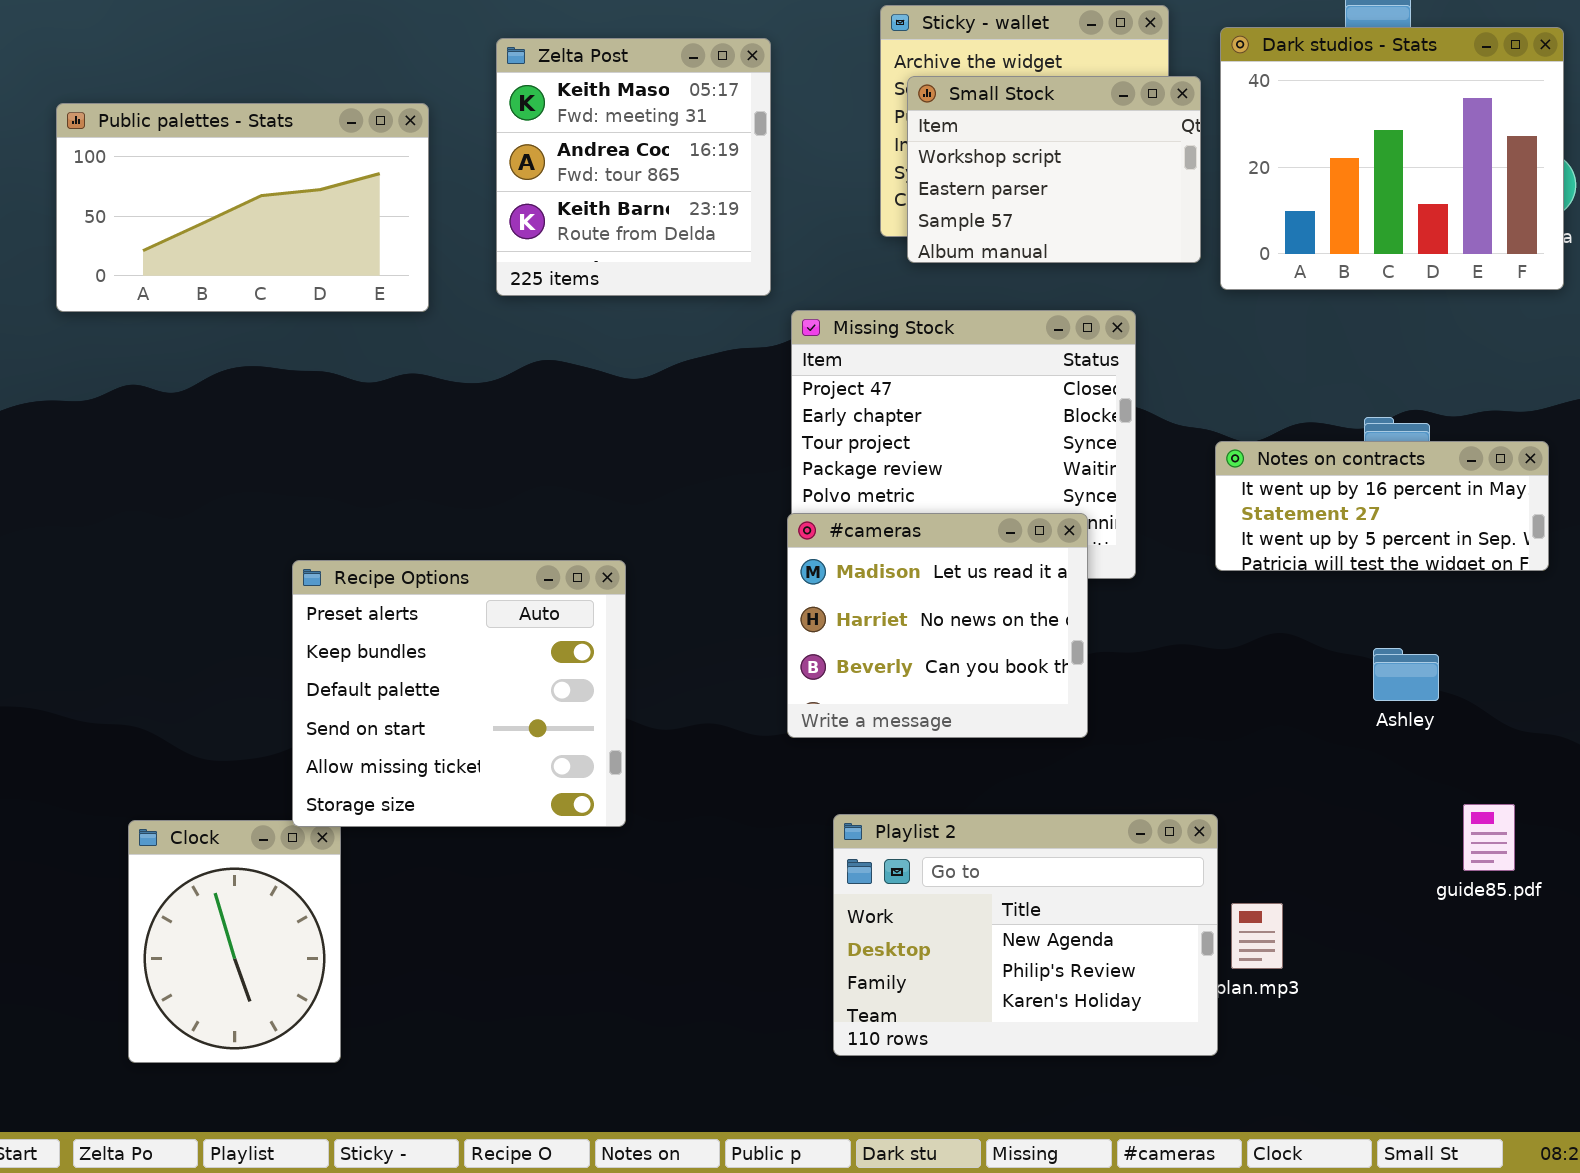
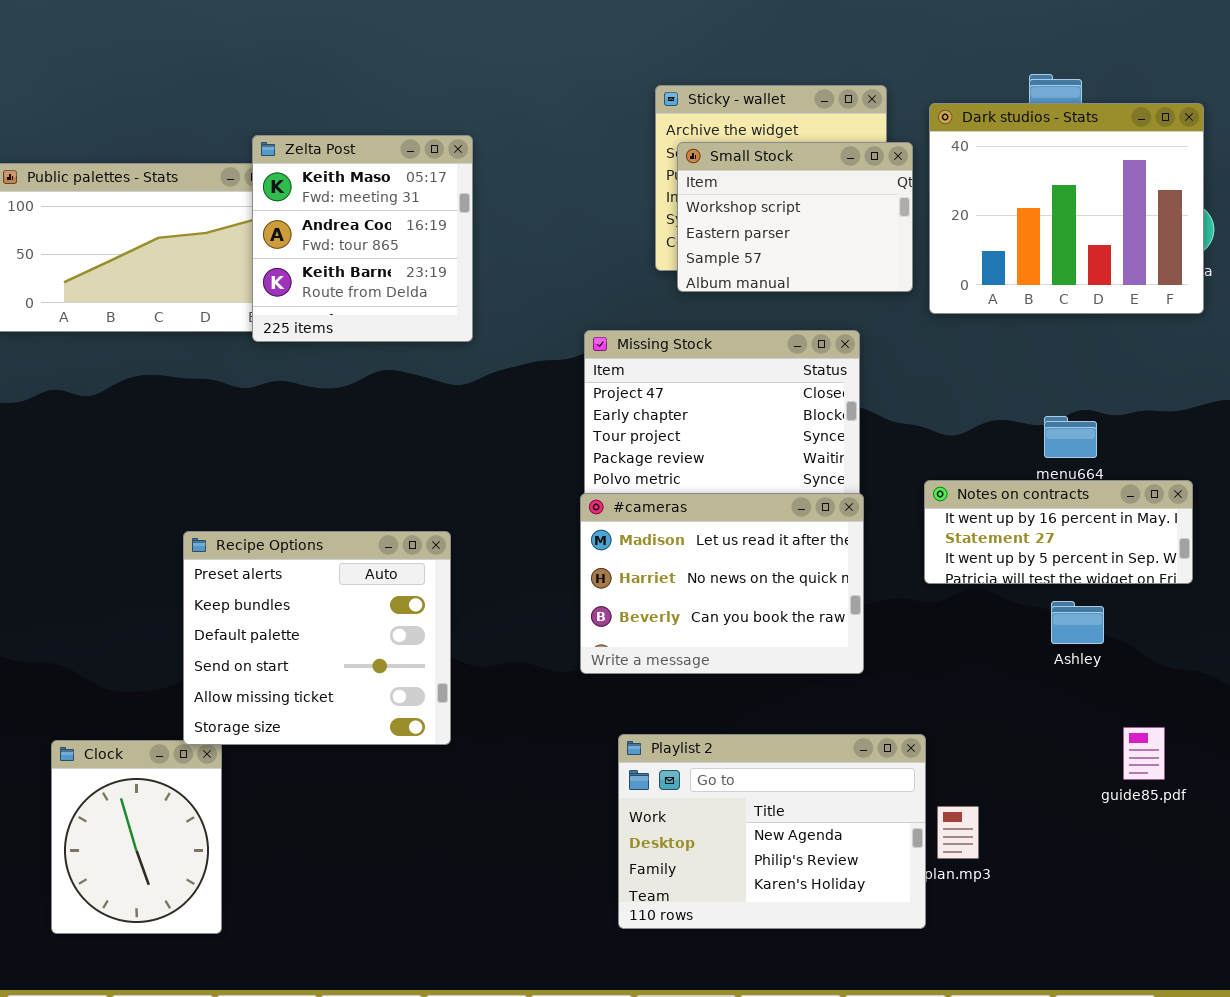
Zelta Post: [496,38,771,296] -> [252,135,473,342], moved
Notes on contracts: [1215,441,1549,571] -> [924,480,1193,584], moved
#cameras: [787,513,1088,738] -> [580,493,864,674], resized

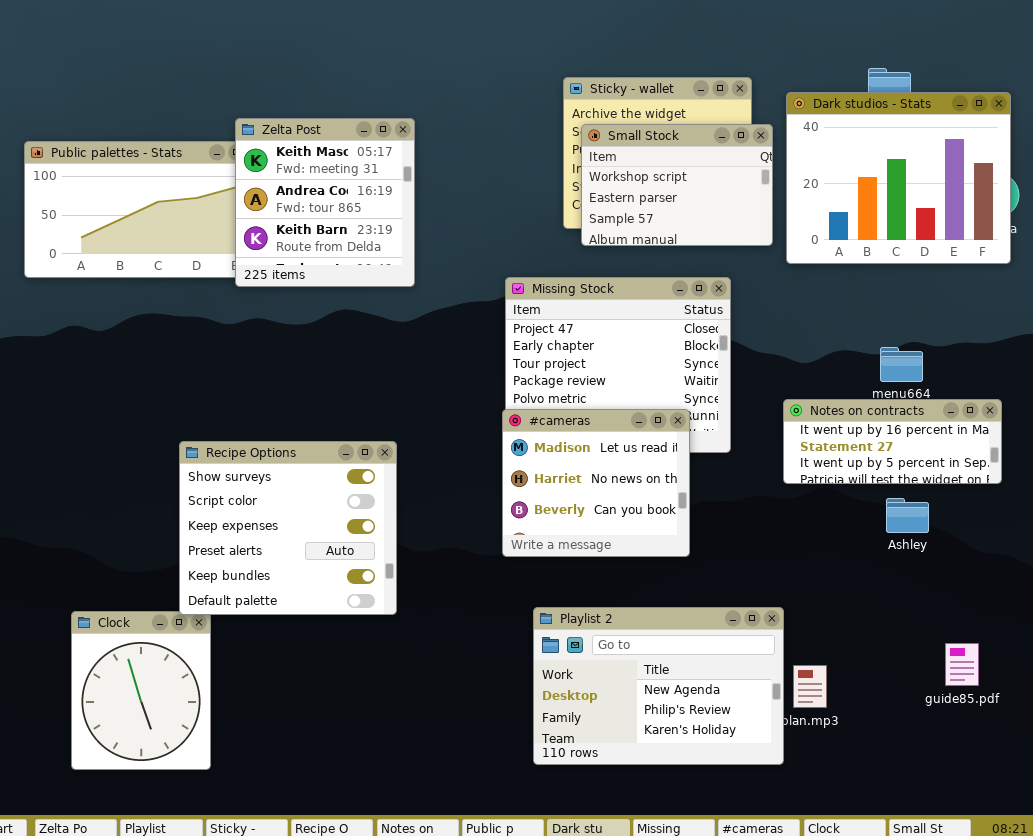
#cameras: [580,493,864,674] -> [502,409,690,557], resized
Recipe Options: [183,531,451,745] -> [179,441,397,615], scrolled up 3 rows
guide85.pdf: [1123,727,1165,780] -> [945,643,979,686], moved

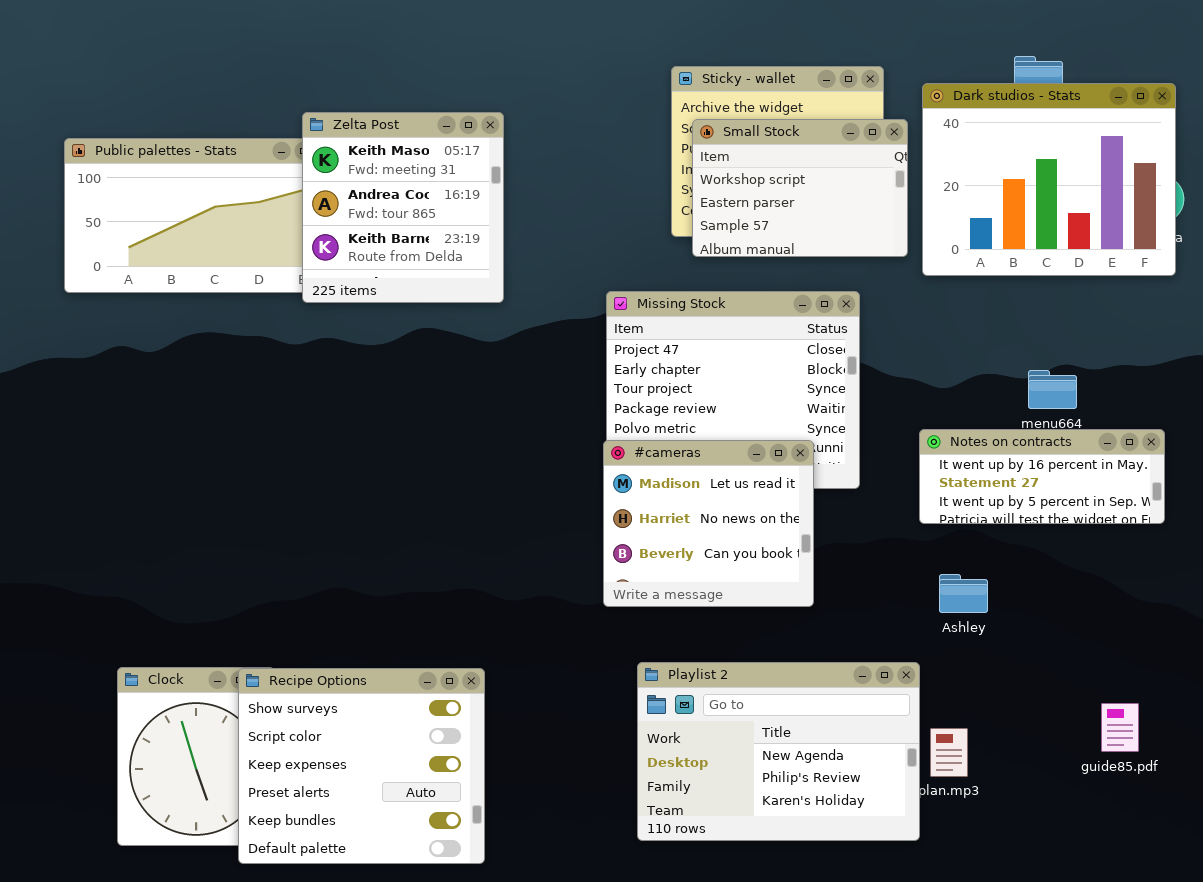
Recipe Options: [179,441,397,615] -> [238,668,485,864], moved
Ashley: [886,498,929,533] -> [939,574,988,613], moved

